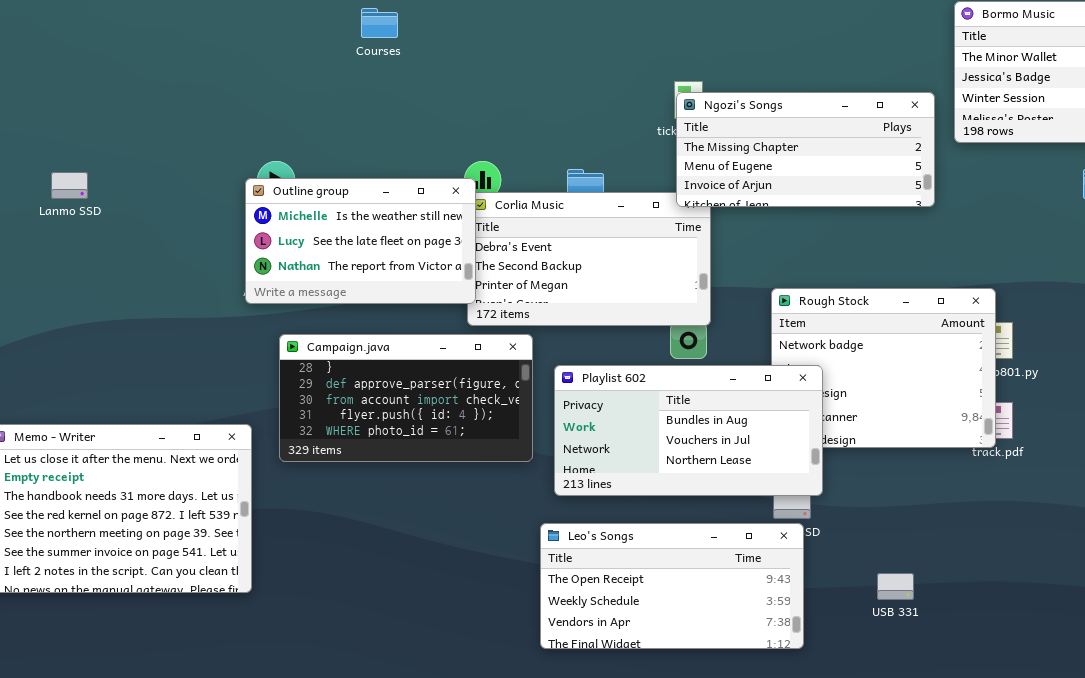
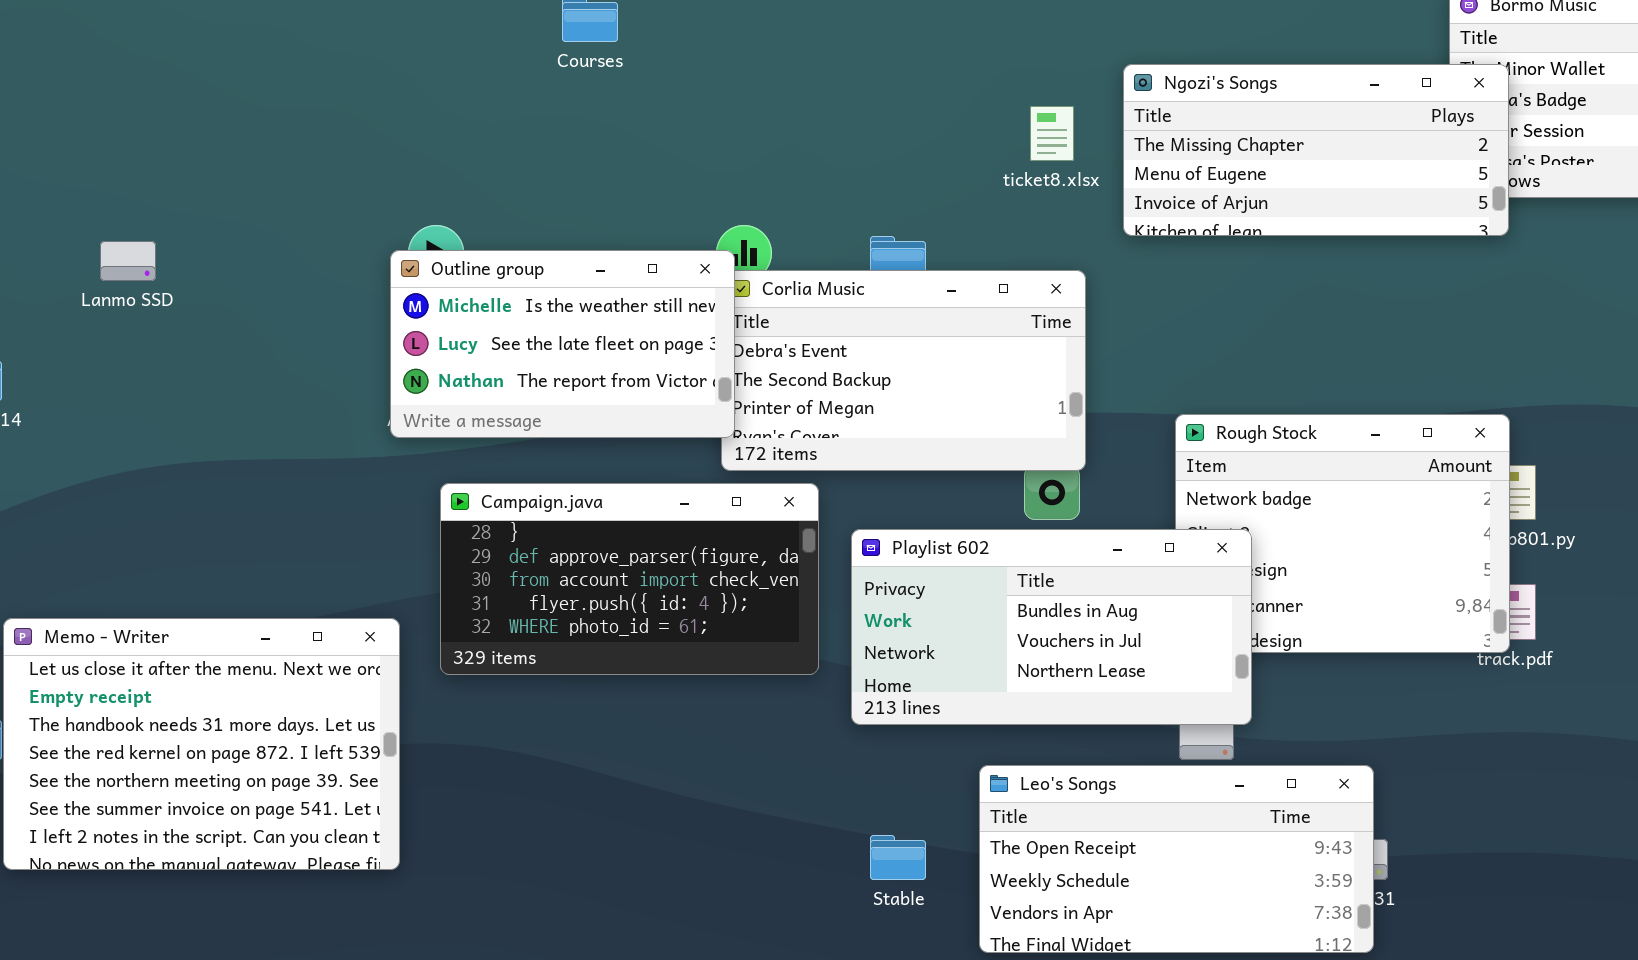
Ngozi's Songs: [676,92,935,207] -> [1123,64,1509,236], moved
Leo's Songs: [540,523,804,649] -> [979,765,1374,953], moved

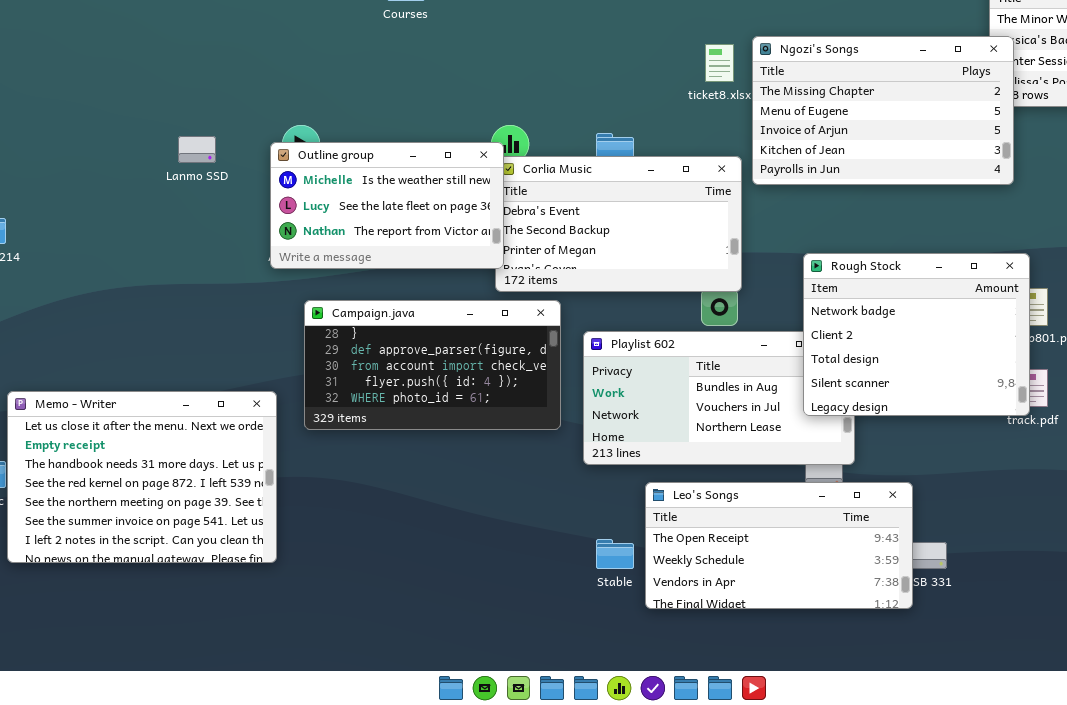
Ngozi's Songs: [1123,64,1509,236] -> [752,36,1014,185], moved, resized
Lanmo SSD: [100,241,156,281] -> [178,136,216,163], moved
Rough Stock: [1175,414,1510,653] -> [803,253,1030,416], raised
Leo's Songs: [979,765,1374,953] -> [645,482,913,609], moved

